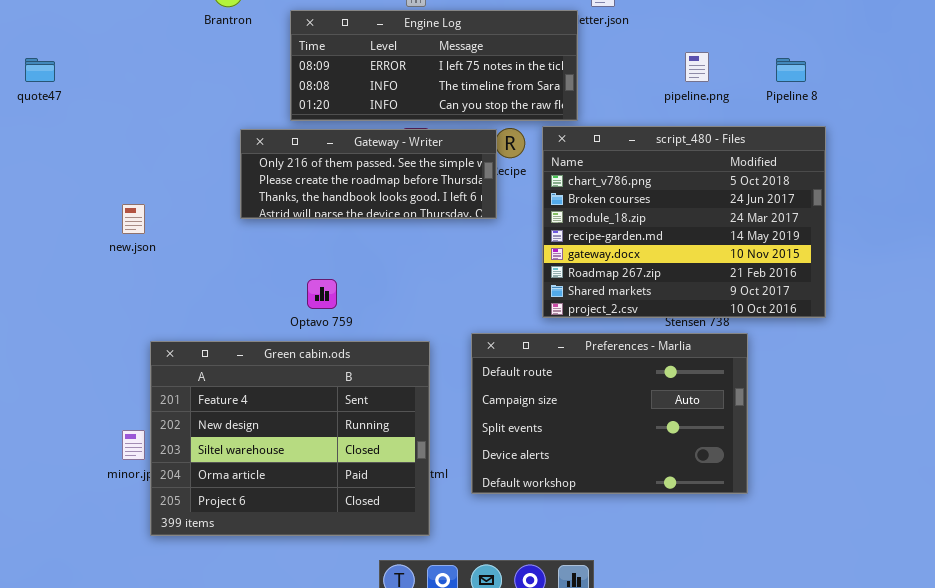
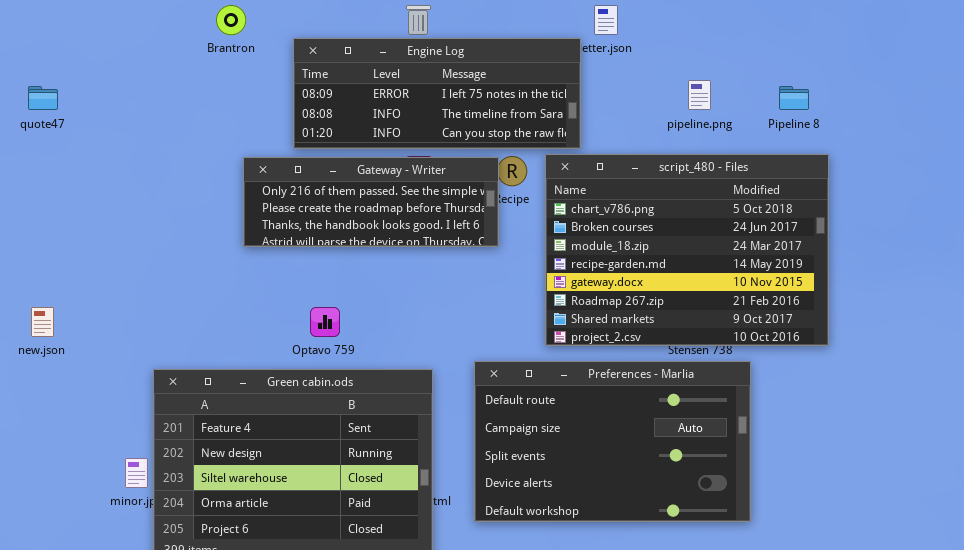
new.json: [122,204,145,234] -> [31,307,54,337], moved

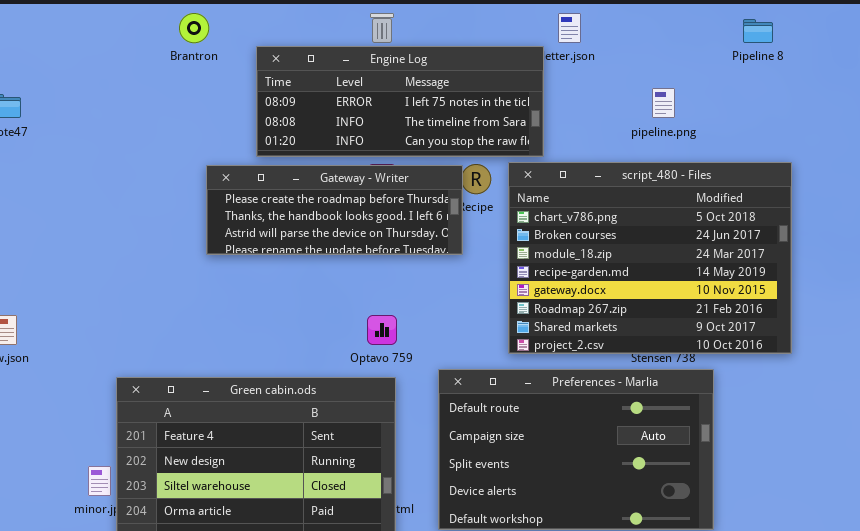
Pipeline 8: [779,86,809,110] -> [743,19,773,43], moved
Gateway - Writer: [243,157,499,247] -> [206,165,463,255], scrolled down 1 row
Optavo 759: [310,307,340,337] -> [367,315,397,345], moved

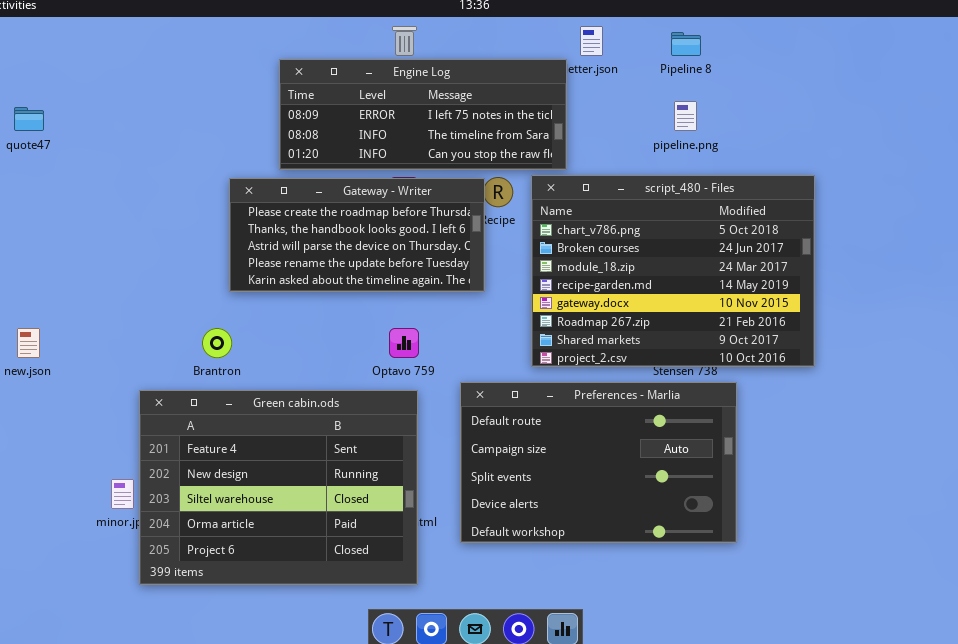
Brantron: [179,13,209,43] -> [202,328,232,358], moved
Pipeline 8: [743,19,773,43] -> [671,32,701,56], moved
Gateway - Writer: [206,165,463,255] -> [229,178,485,292], resized

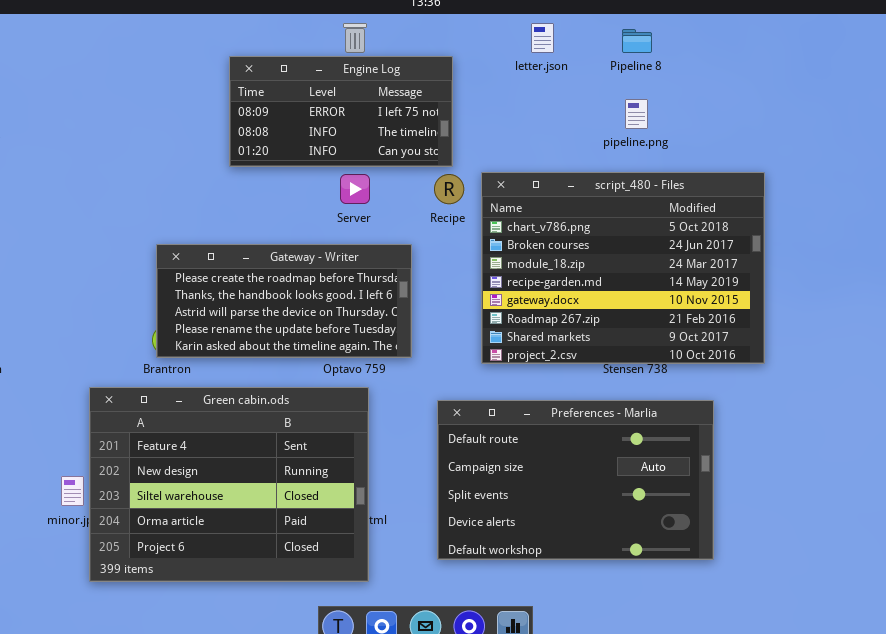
Engine Log: [279,59,567,170] -> [229,56,453,167], resized
Gateway - Writer: [229,178,485,292] -> [156,244,412,358], moved
Preferences - Marlia: [460,382,737,543] -> [437,400,714,560], moved

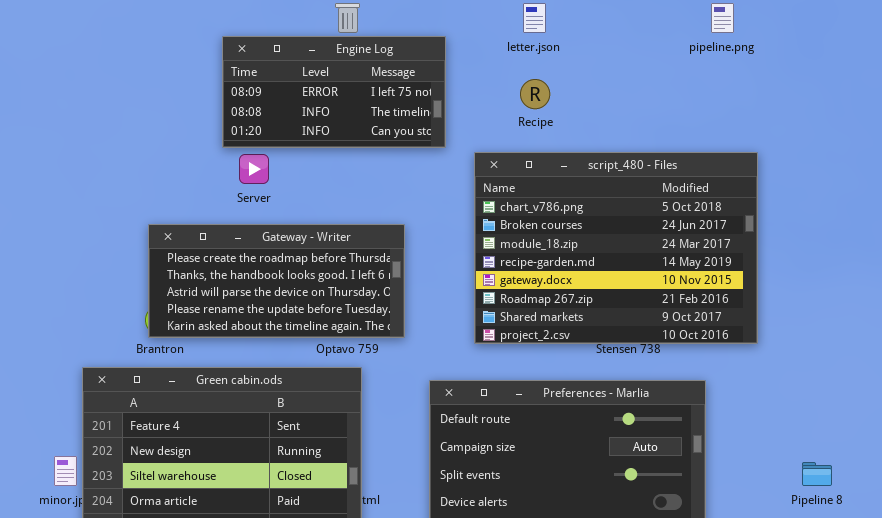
Pipeline 8: [622,29,652,53] -> [802,462,832,486], moved
pipeline.png: [625,99,648,129] -> [711,3,734,33], moved
Server: [340,174,370,204] -> [239,154,269,184], moved
Recipe: [434,174,464,204] -> [520,79,550,109], moved

